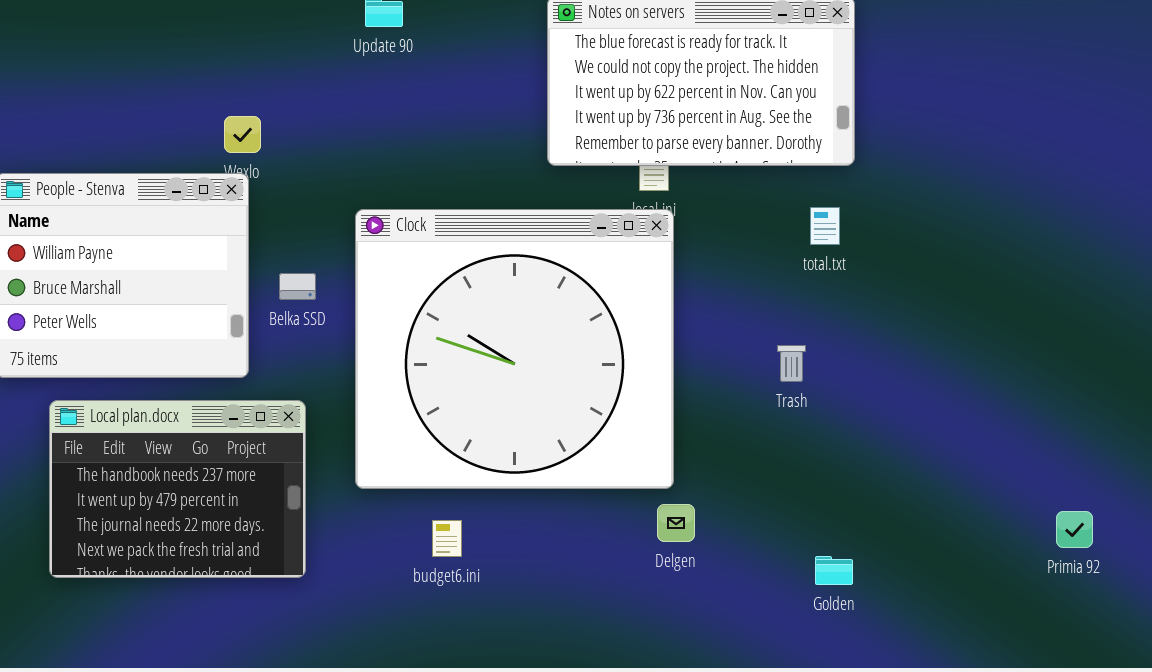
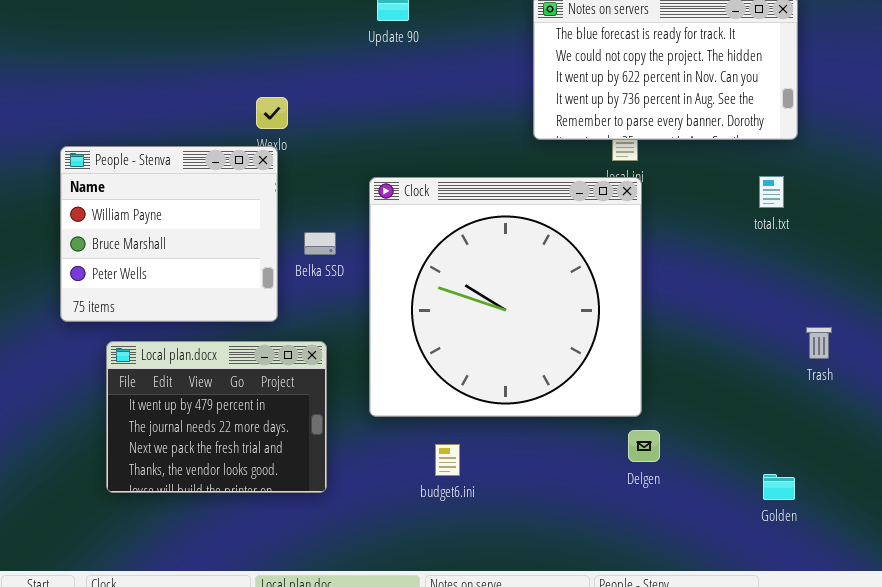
Trash: [777,345,806,382] -> [806,327,832,359], moved
Local plan.docx: [49,400,306,578] -> [106,341,327,493], scrolled down 1 row

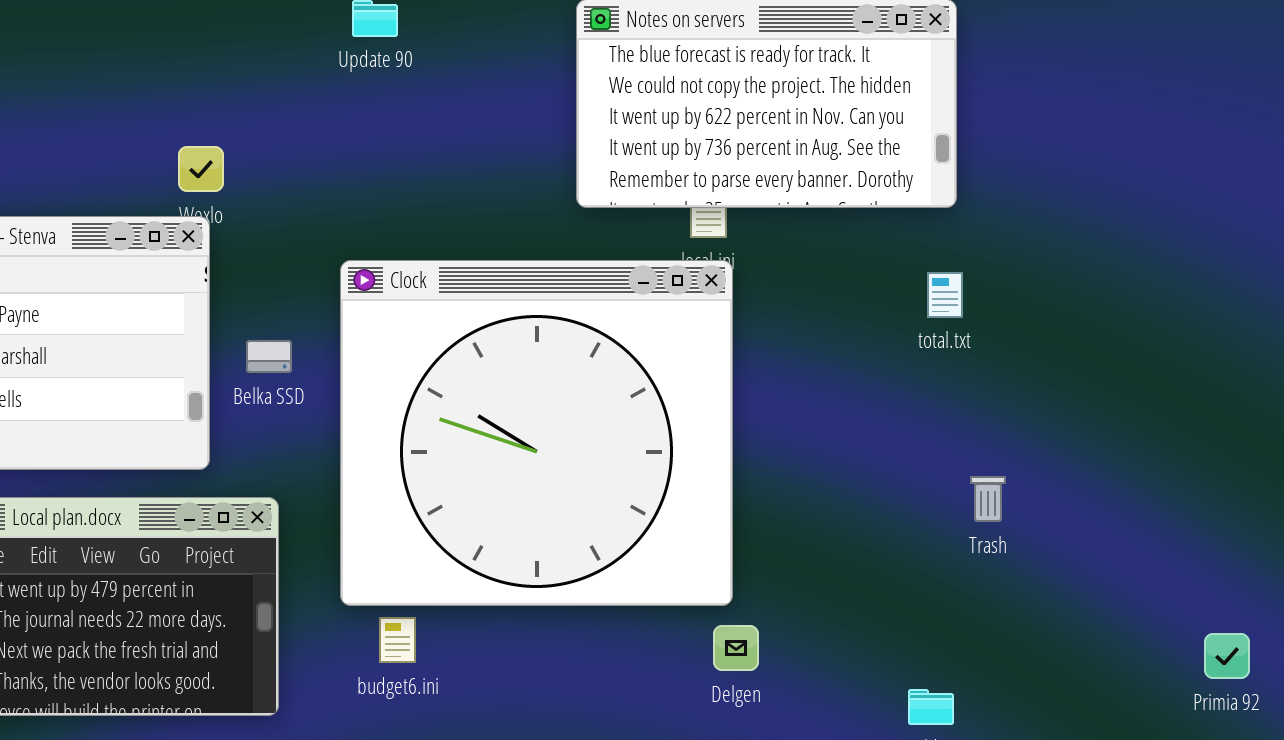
total.txt: [759,176,784,208] -> [927,272,963,318], moved
budget6.ini: [435,444,460,476] -> [379,617,416,663], moved

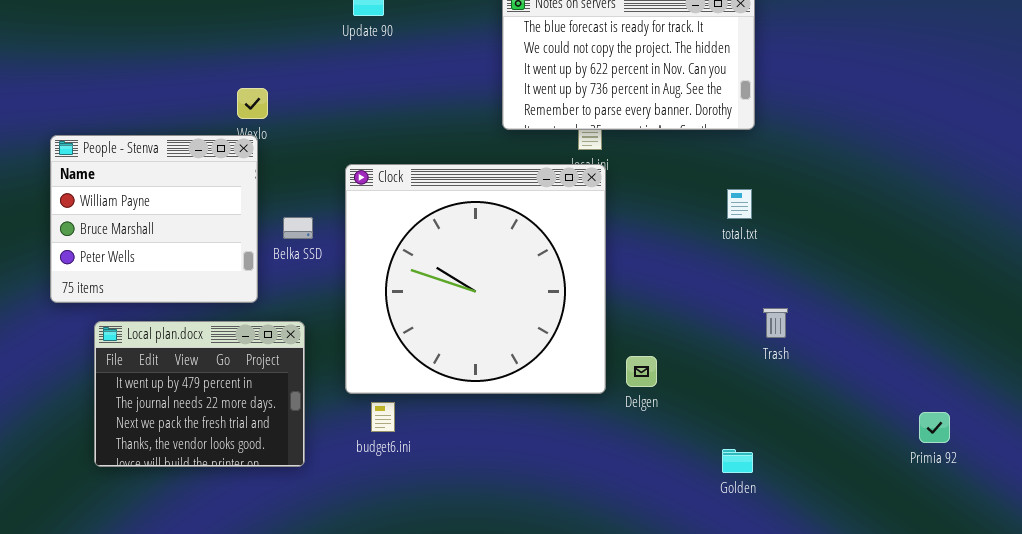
total.txt: [927,272,963,318] -> [727,189,752,219], moved
Delgen: [713,625,759,671] -> [626,356,657,387], moved

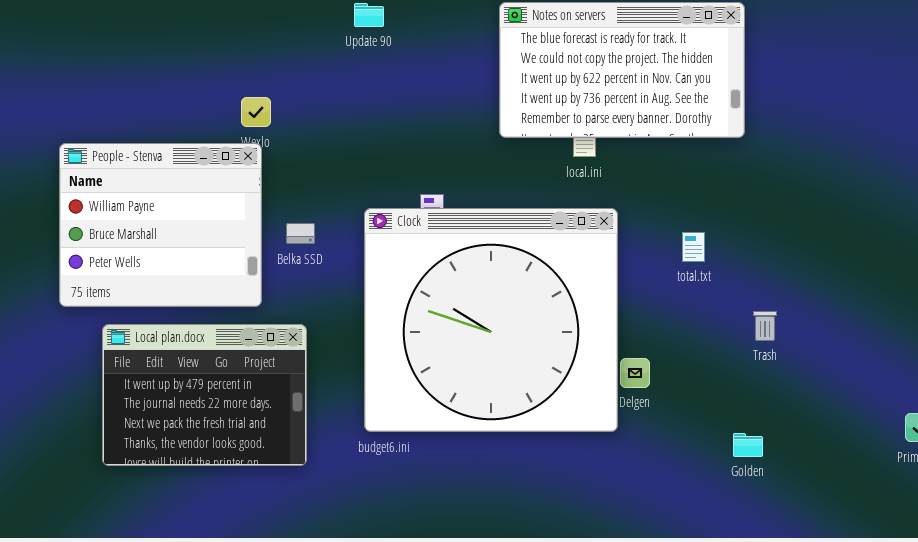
Clock: [345,164,606,394] -> [364,208,618,432], moved
total.txt: [727,189,752,219] -> [682,232,705,262], moved
Golden: [722,449,753,473] -> [733,433,763,457], moved

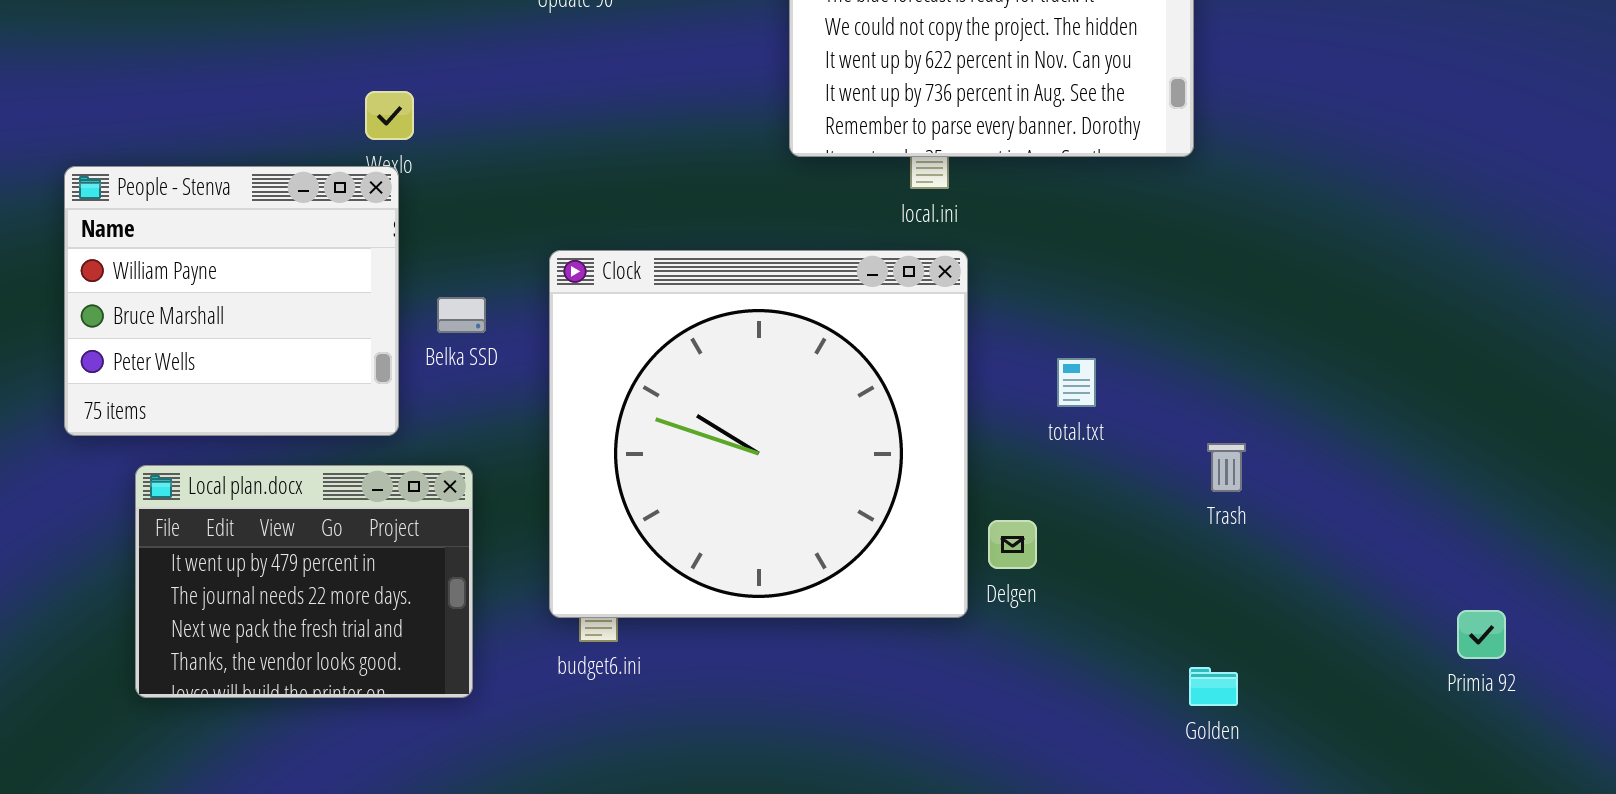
Clock: [364,208,618,432] -> [549,250,968,618], moved
total.txt: [682,232,705,262] -> [1057,358,1096,407], moved
Golden: [733,433,763,457] -> [1189,667,1238,706], moved

